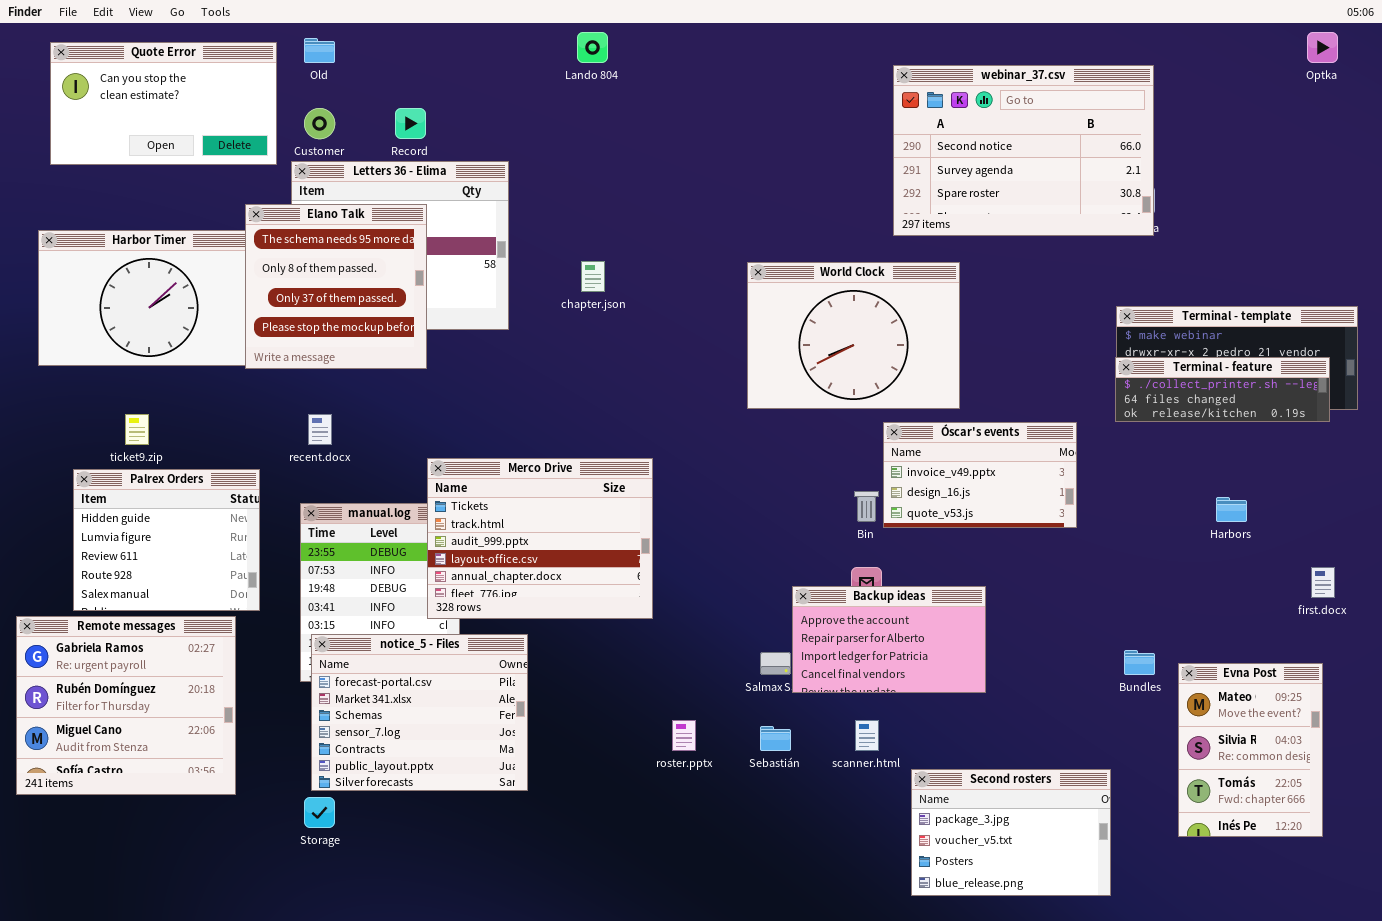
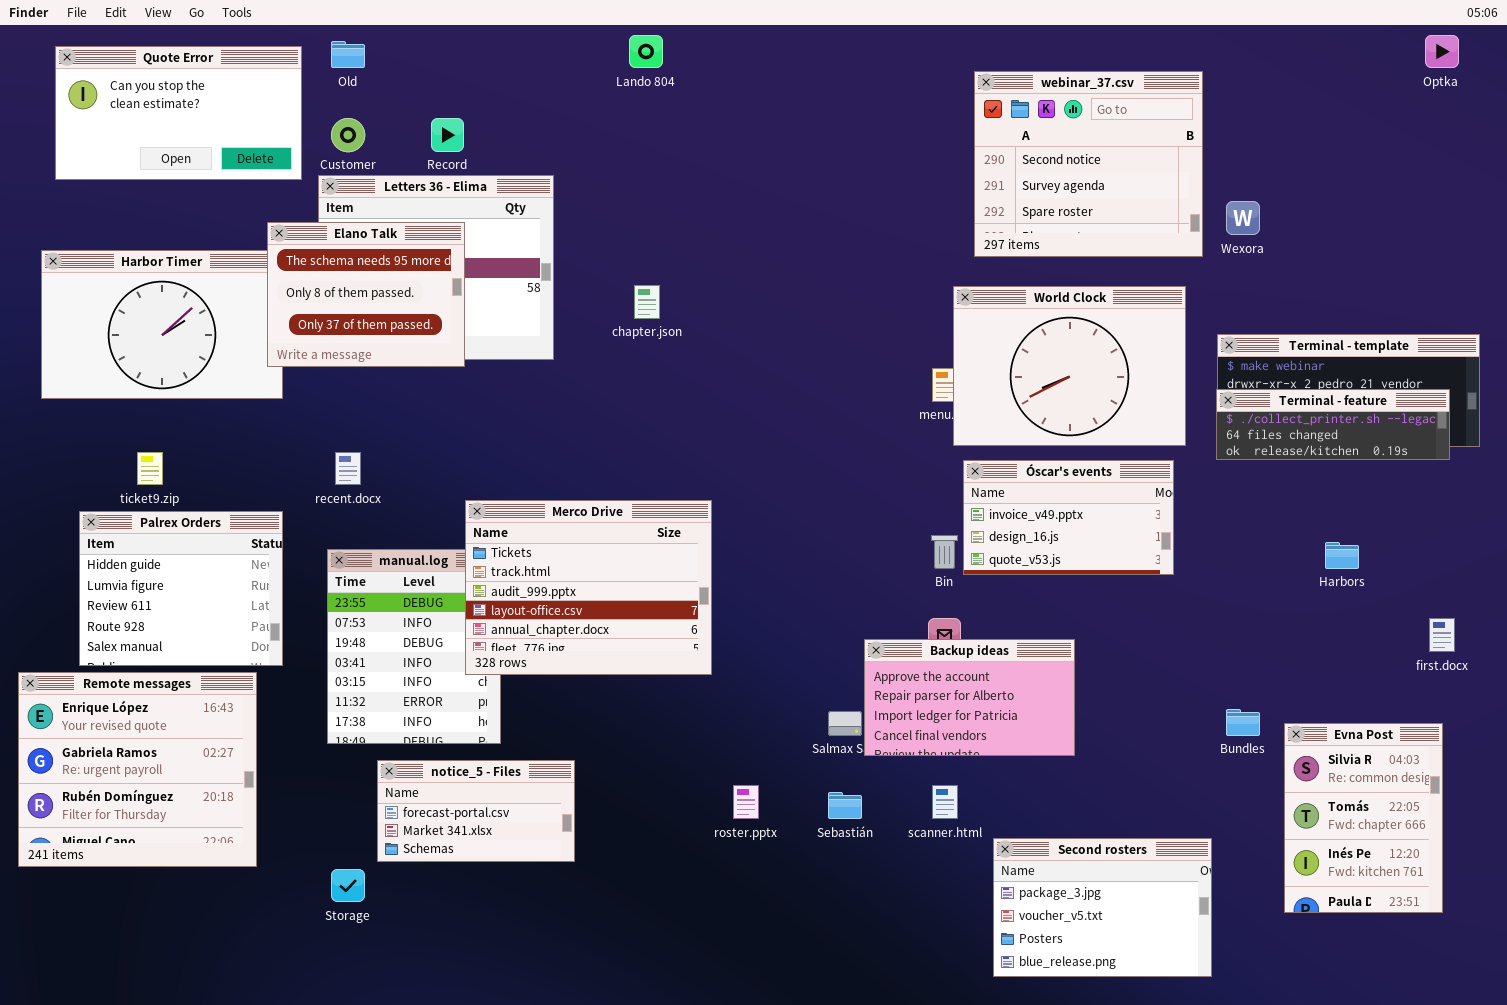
webinar_37.csv: [893,65,1154,236] -> [974,71,1203,257], resized
Elano Talk: [245,204,427,369] -> [267,222,465,367], resized
World Clock: [747,262,960,409] -> [953,286,1186,446], moved
Remote messages: [16,616,236,795] -> [18,672,257,867], scrolled up 1 row
notice_5 - Files: [311,634,528,791] -> [377,760,575,862], resized
Evna Post: [1178,663,1323,837] -> [1284,723,1443,913], scrolled down 1 row

